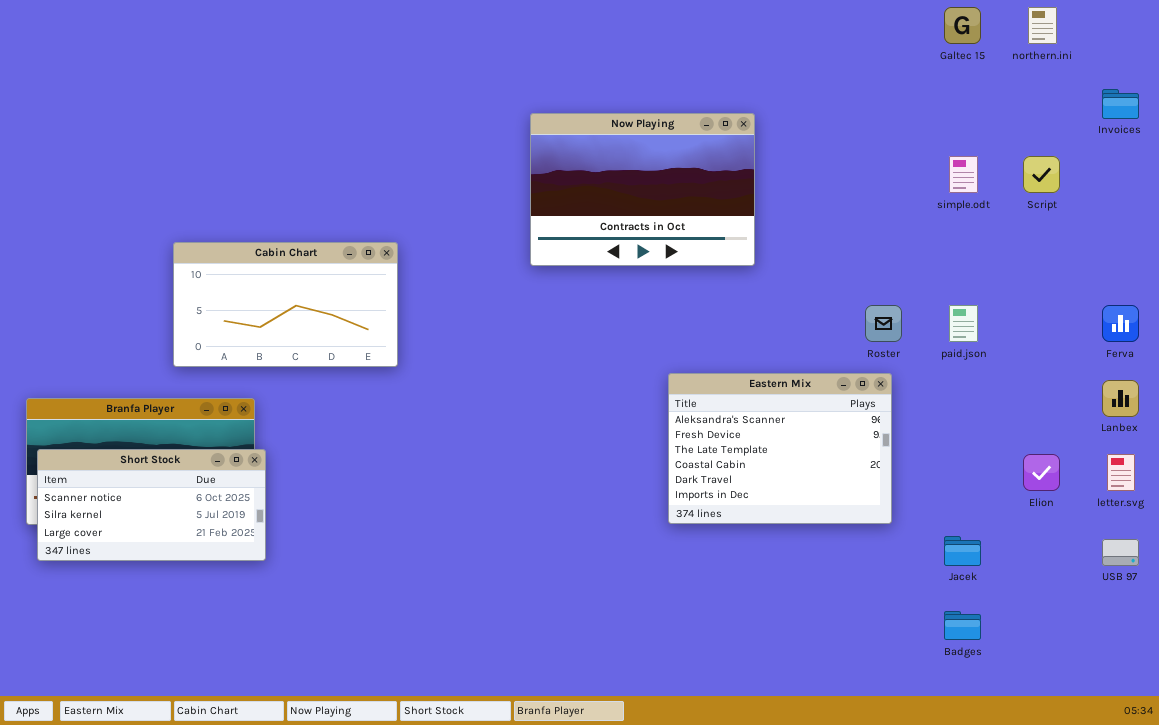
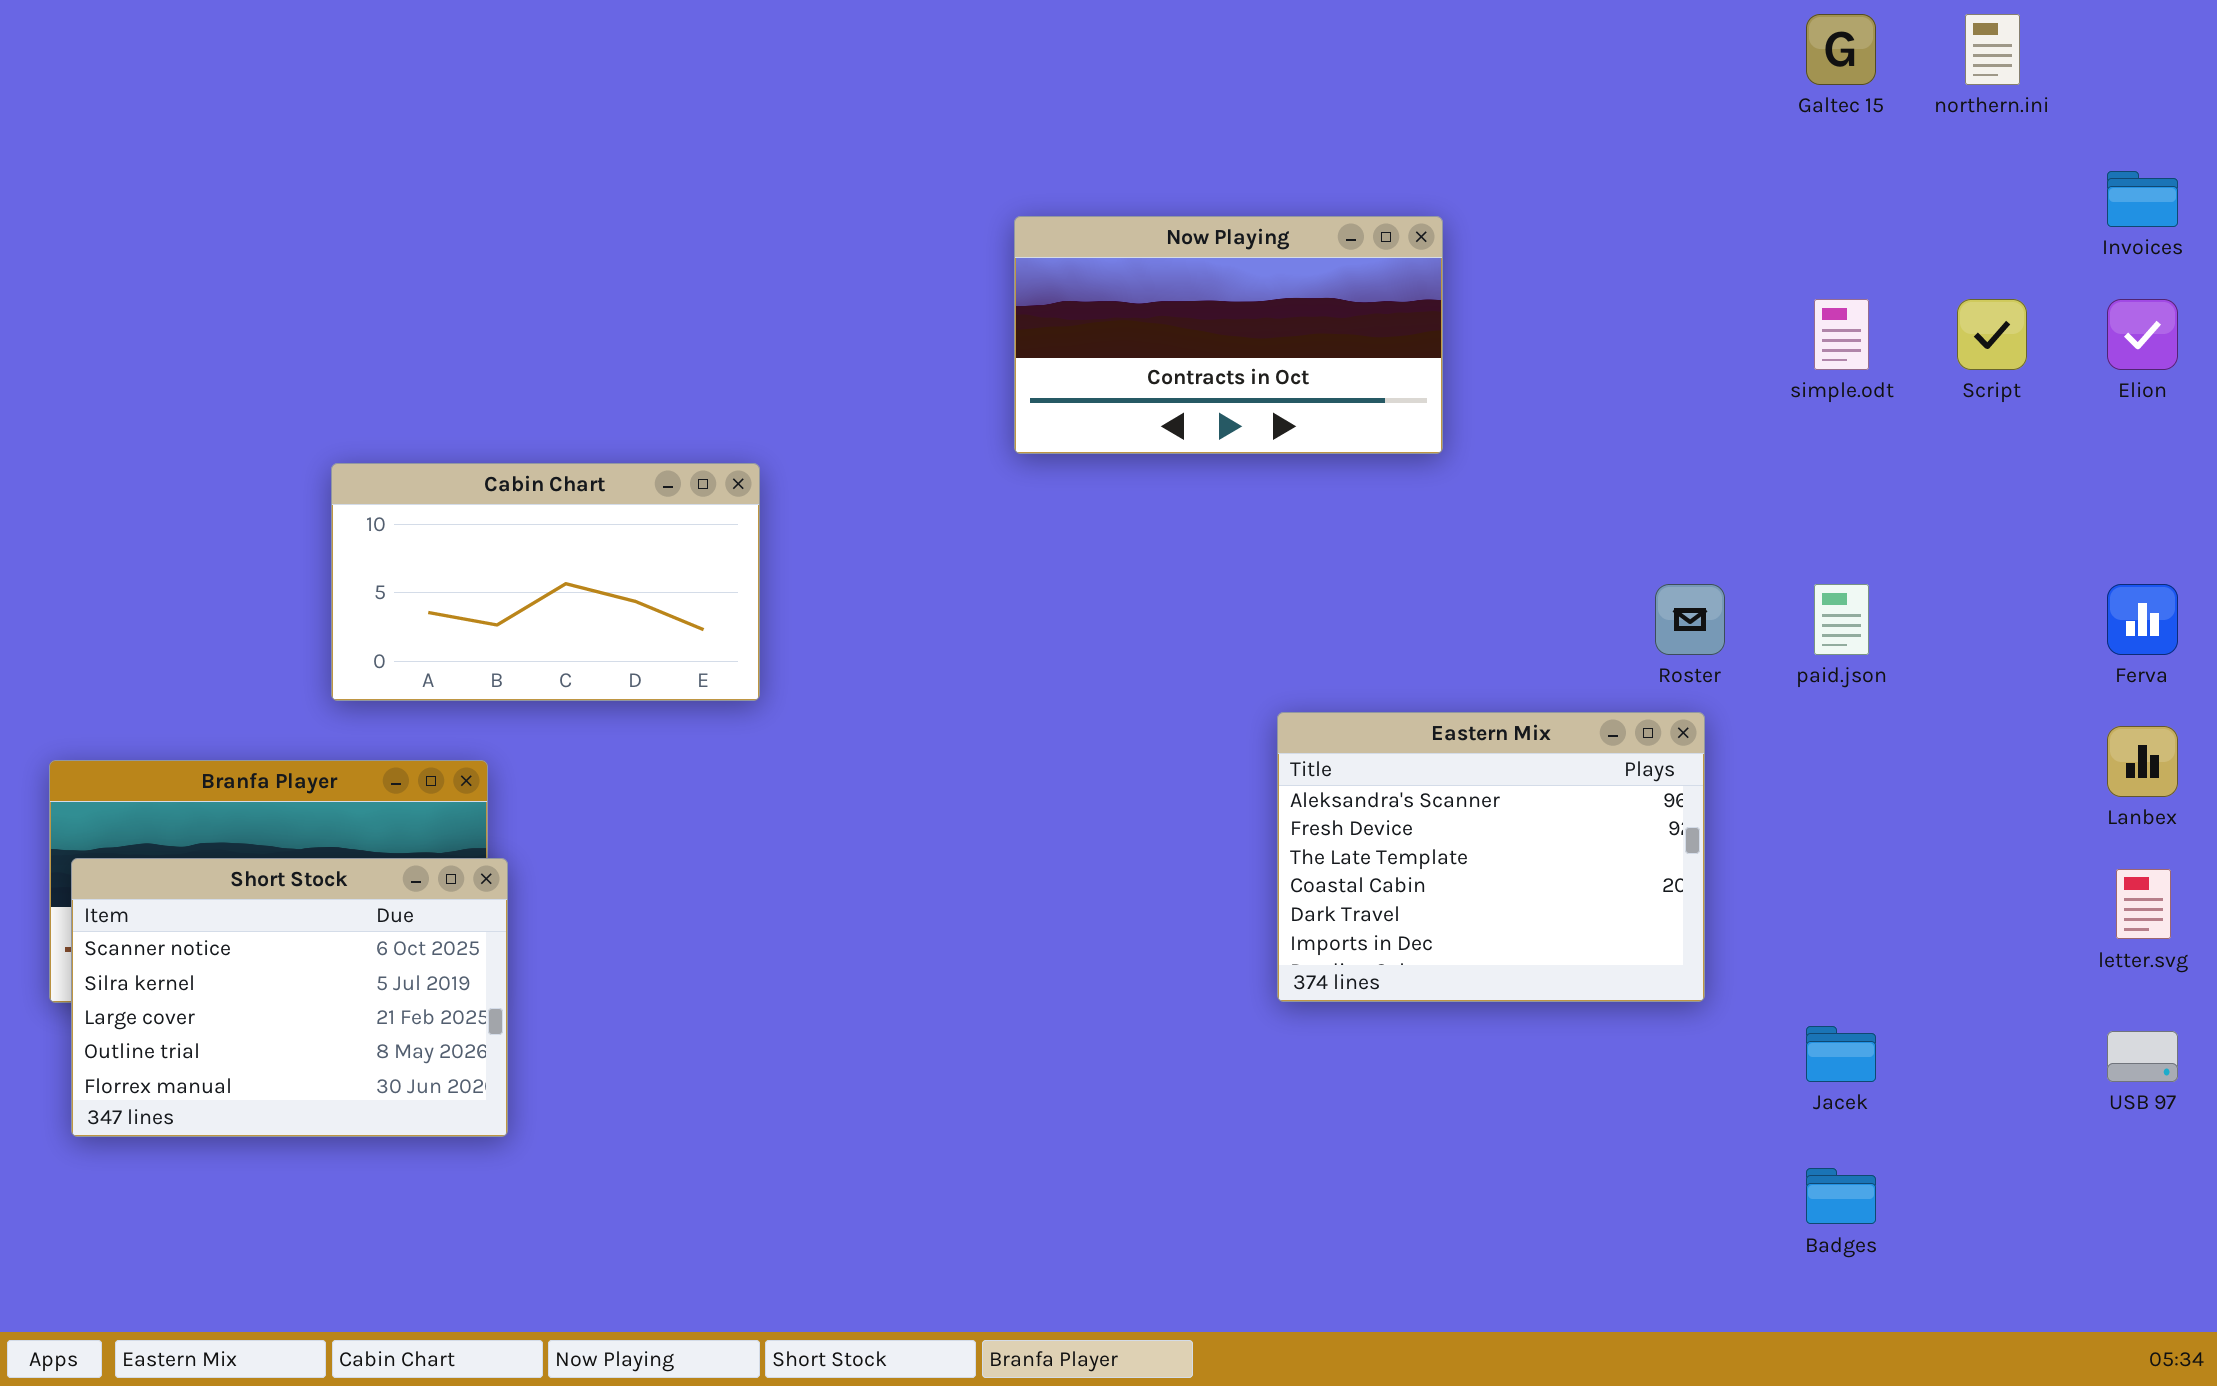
Now Playing: [530,113,755,266] -> [1014,216,1443,454], resized
Short Stock: [37,449,266,561] -> [71,858,508,1137], resized
Elion: [1023,454,1060,491] -> [2107,299,2178,370], moved

